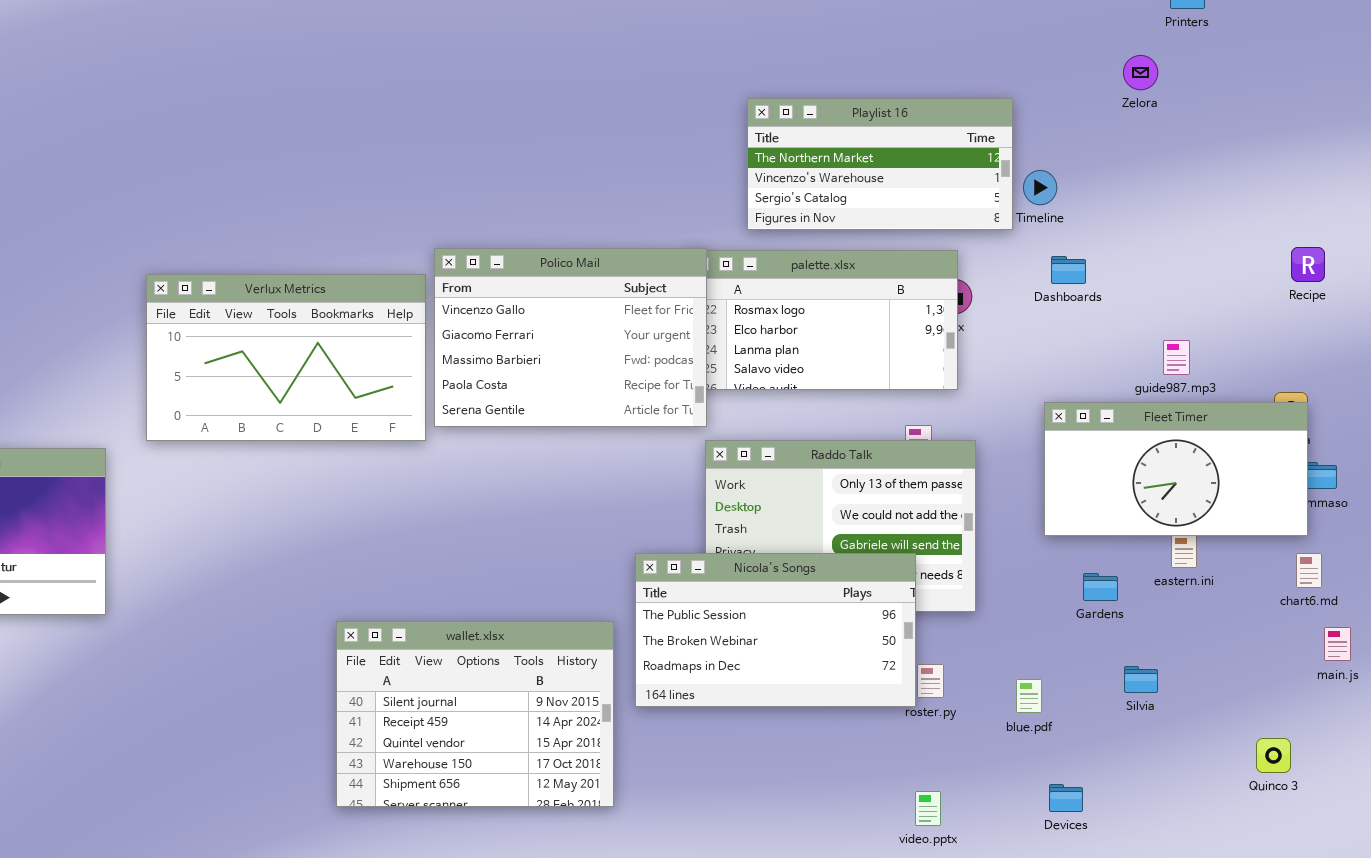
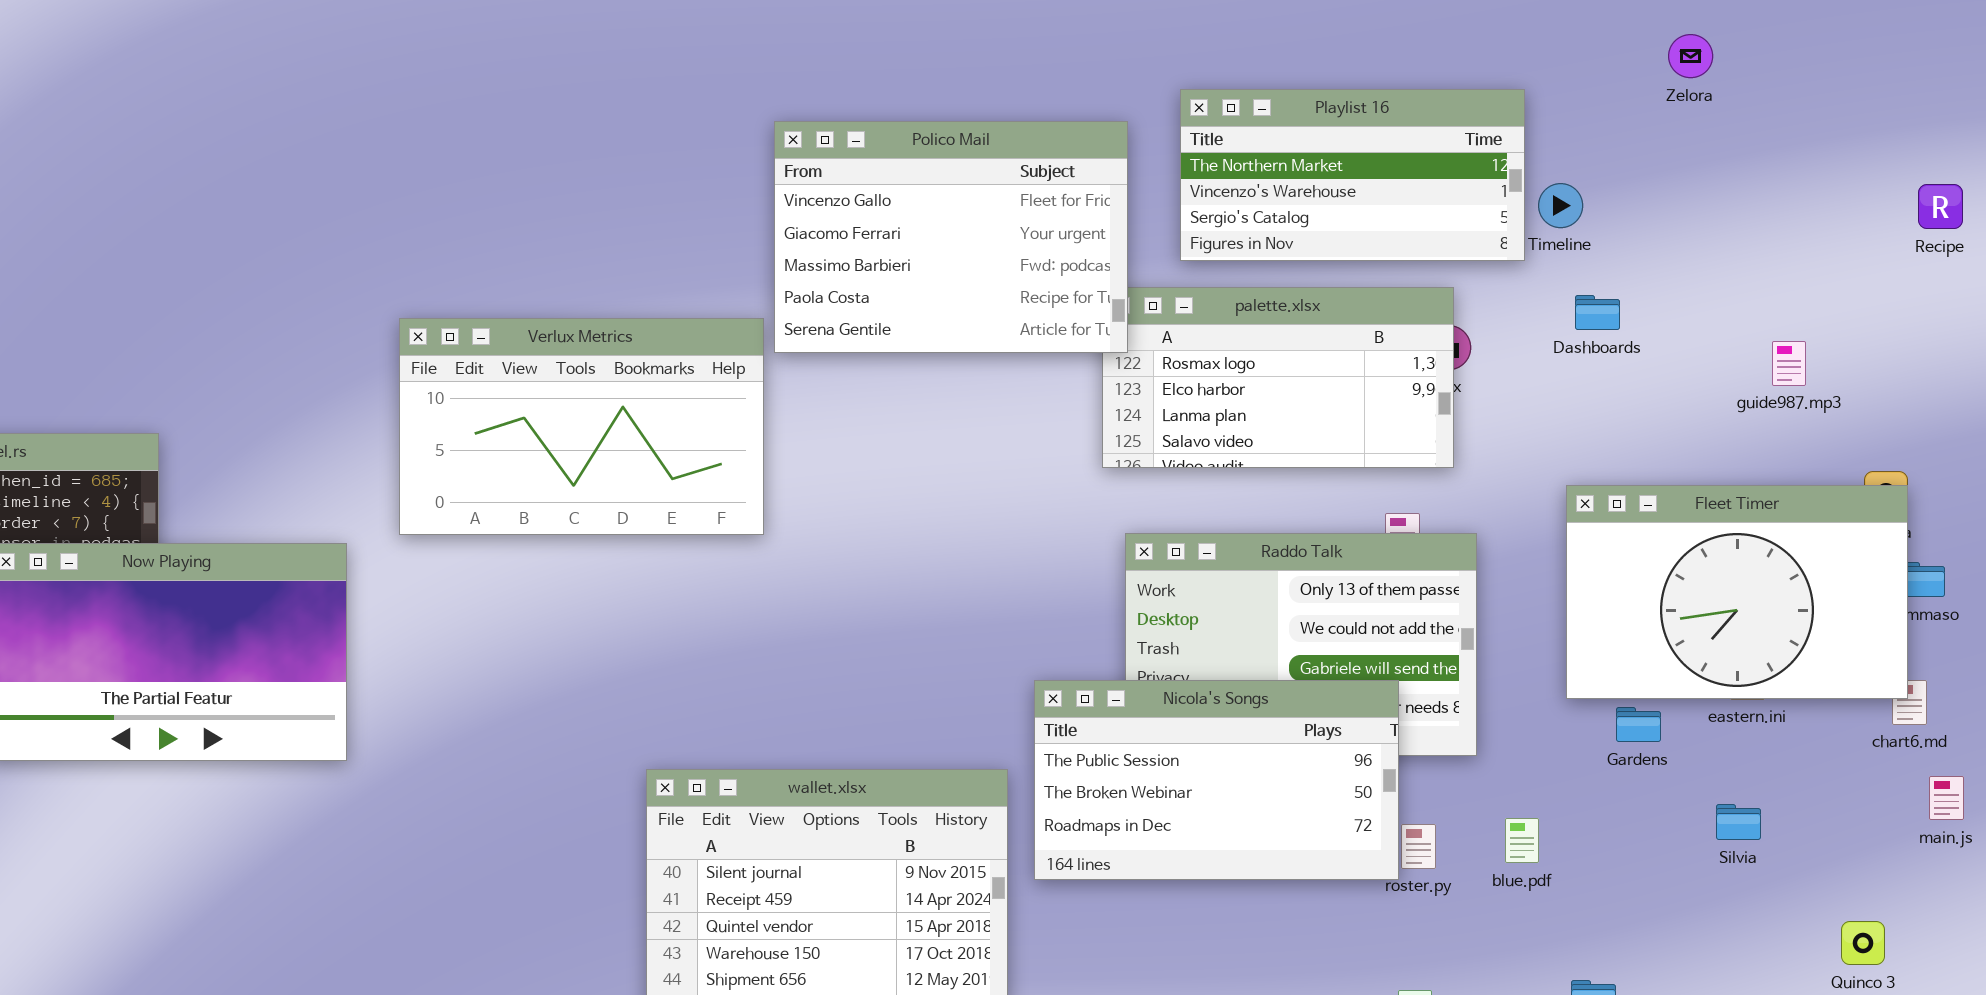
Recipe: [1291,247,1325,282] -> [1918,184,1963,229], moved
Polico Mail: [434,248,707,427] -> [774,121,1128,353], moved
guide987.mp3: [1163,340,1190,375] -> [1772,341,1806,386], moved
Fleet Timer: [1044,402,1308,536] -> [1566,485,1908,699], resized
Silvia: [1124,666,1158,693] -> [1716,804,1761,840], moved
blue.pdf: [1016,679,1042,713] -> [1505,818,1539,863], moved

